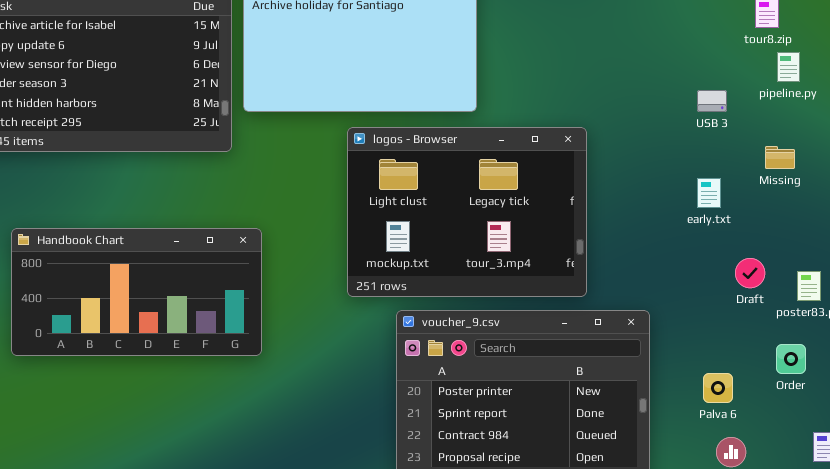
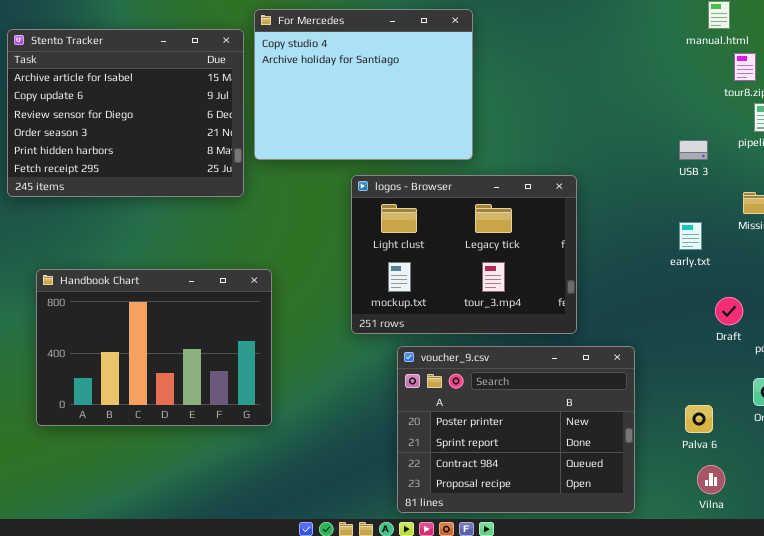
Handbook Chart: [11,228,262,356] -> [36,269,272,426], resized

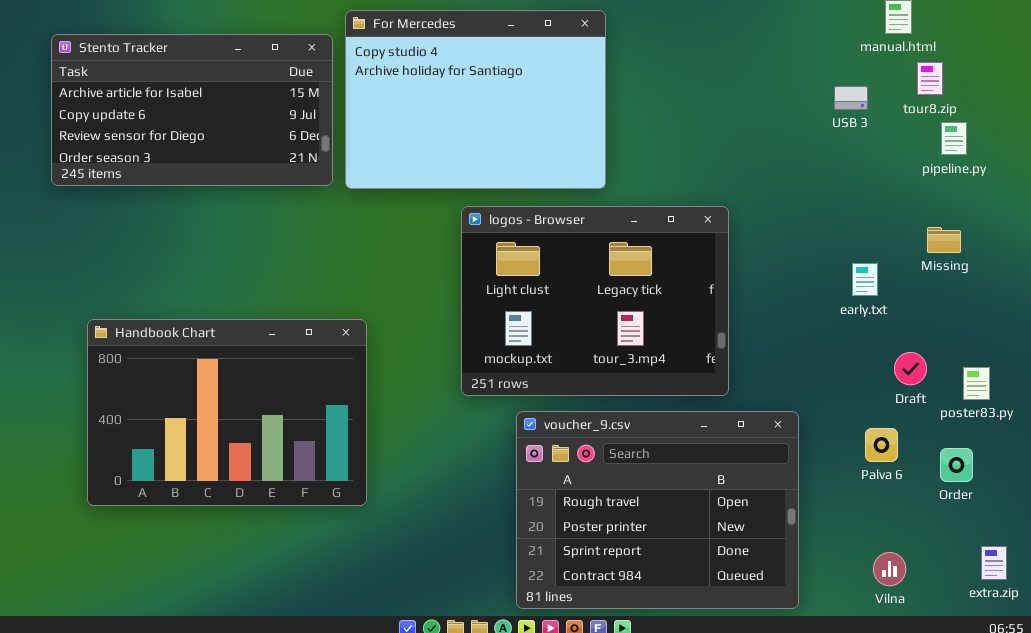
Stento Tracker: [7,29,244,197] -> [51,34,333,186], resized
USB 3: [679,140,708,160] -> [834,86,868,110], moved
voucher_9.csv: [397,346,635,513] -> [516,411,799,609], scrolled up 1 row
Palva 6: [685,405,713,433] -> [865,428,898,462], moved

